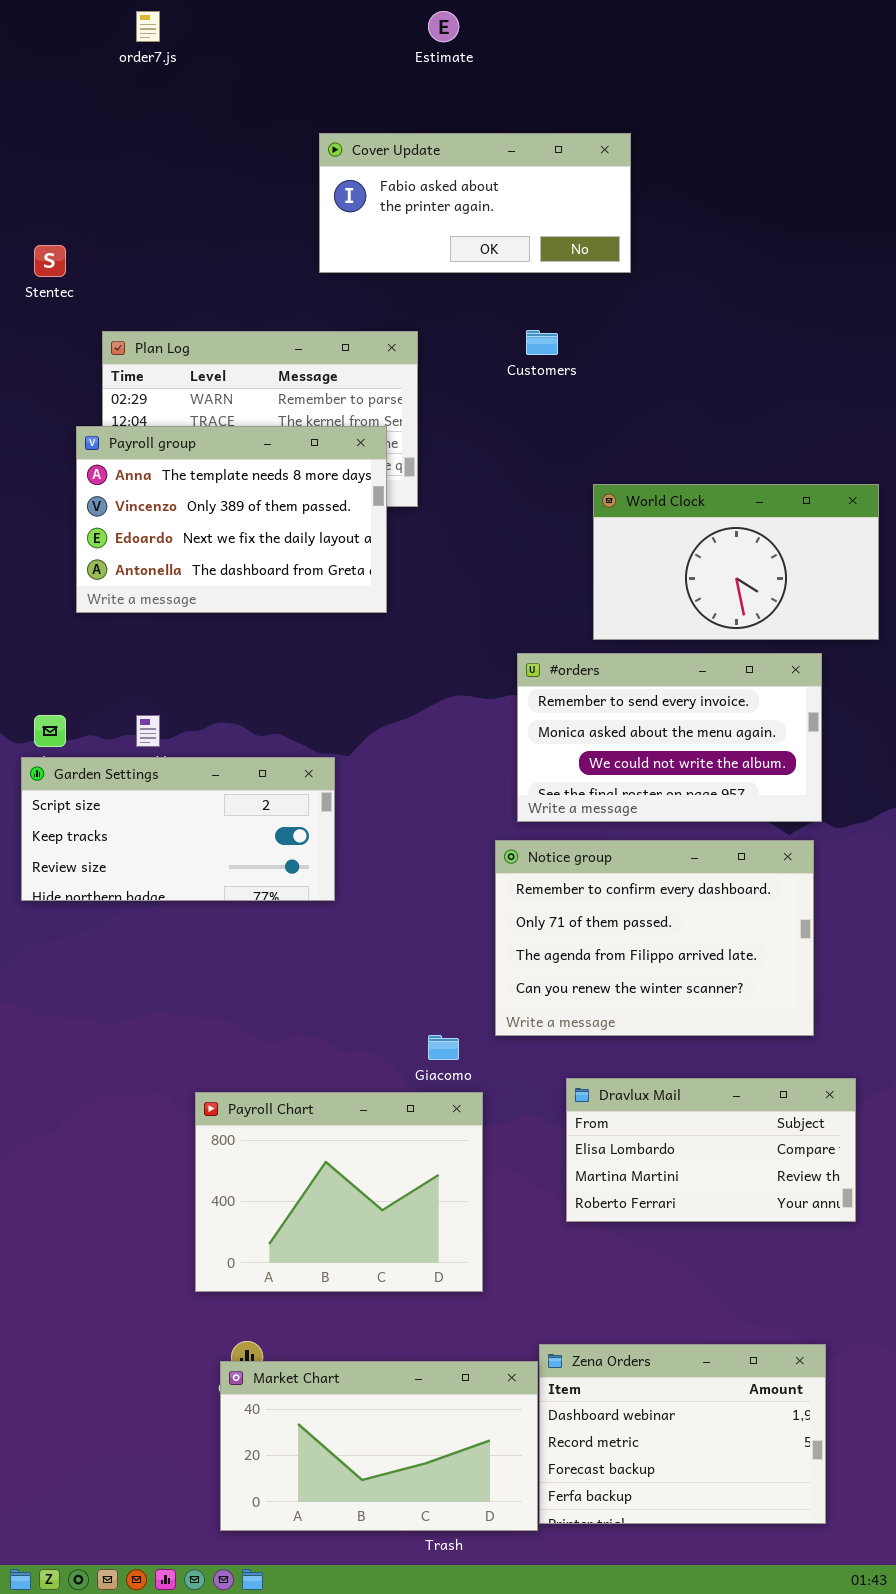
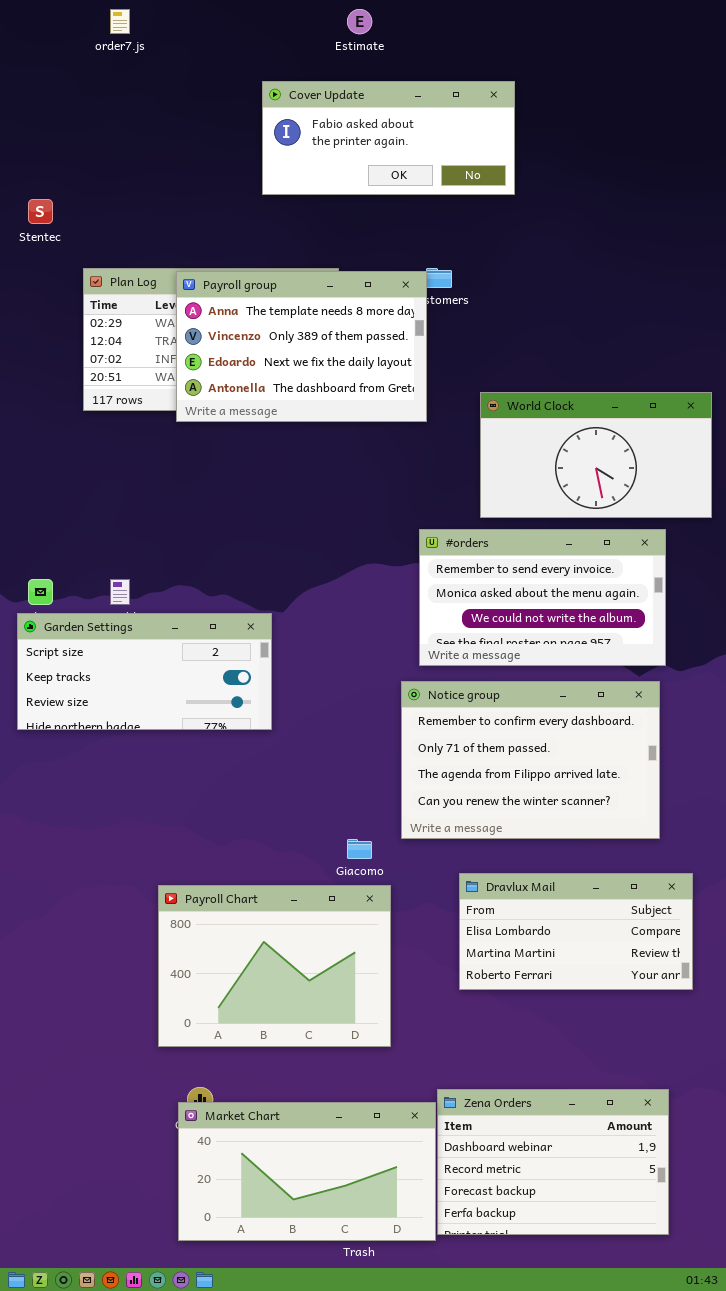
Cover Update: [319,133,631,273] -> [262,81,515,195], moved
Payroll group: [76,426,387,613] -> [176,271,427,422], moved

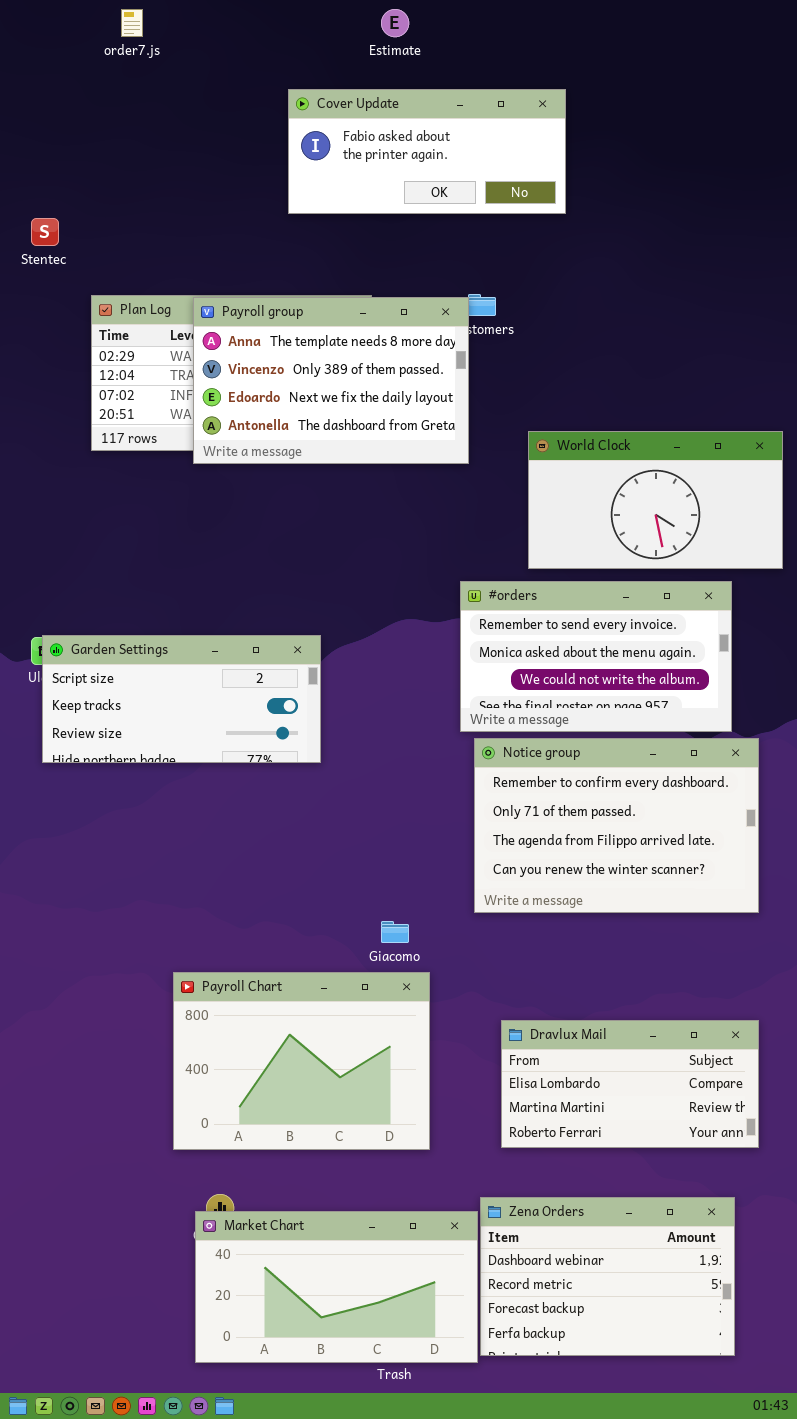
Garden Settings: [17,613,272,730] -> [42,635,321,763], moved
Notice group: [401,681,660,839] -> [474,738,759,913], moved
Dravlux Mail: [459,873,693,990] -> [501,1020,759,1148], moved

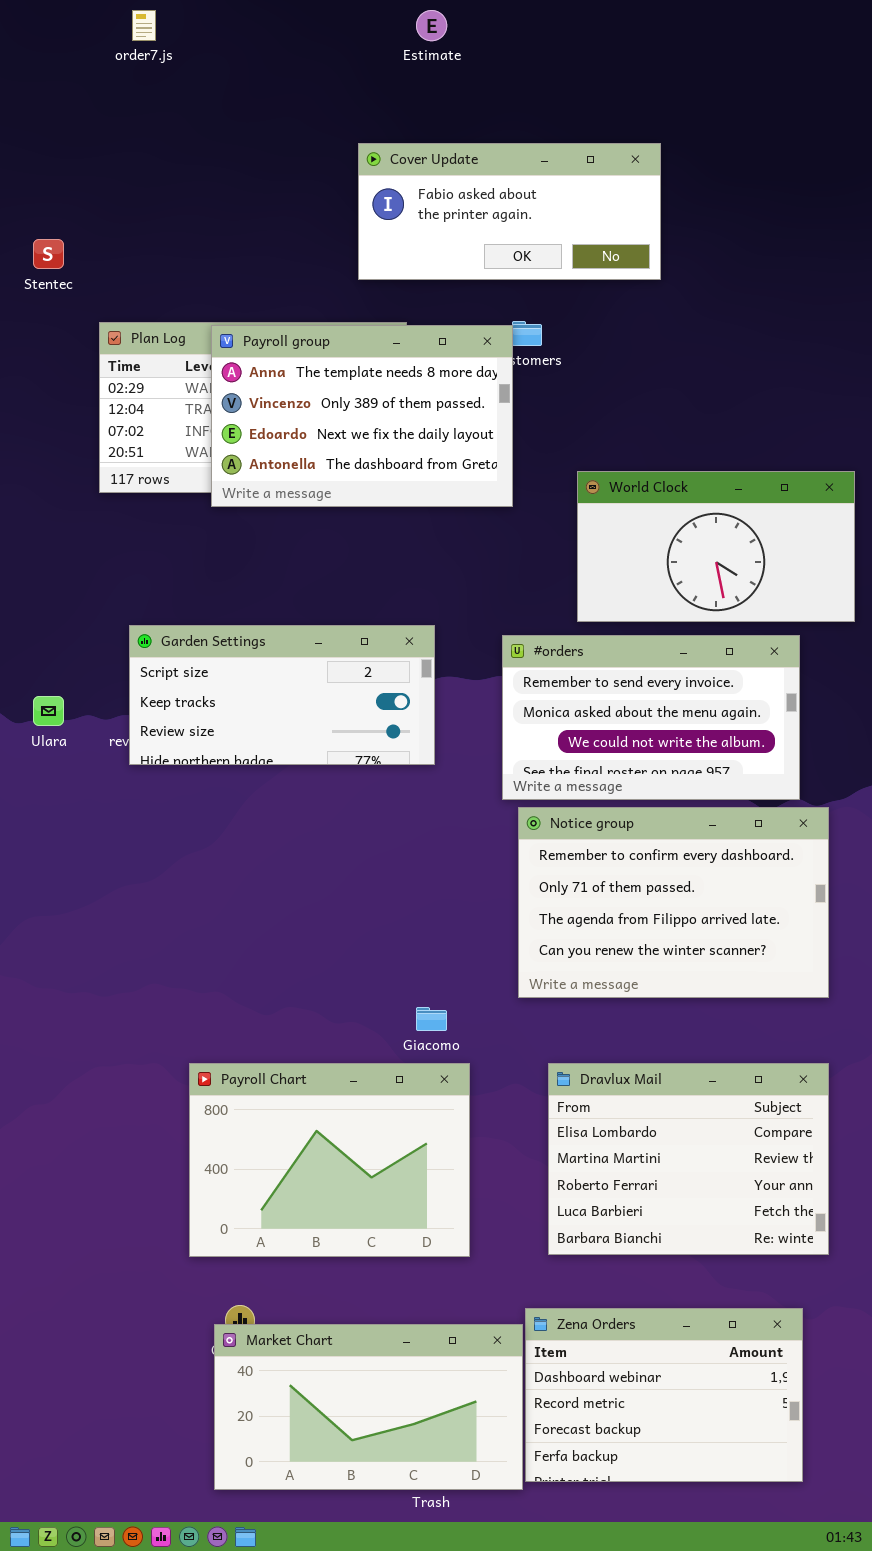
Cover Update: [288,89,566,214] -> [358,143,661,280], moved
Garden Settings: [42,635,321,763] -> [129,625,435,765], moved
Dravlux Mail: [501,1020,759,1148] -> [548,1063,829,1255], resized

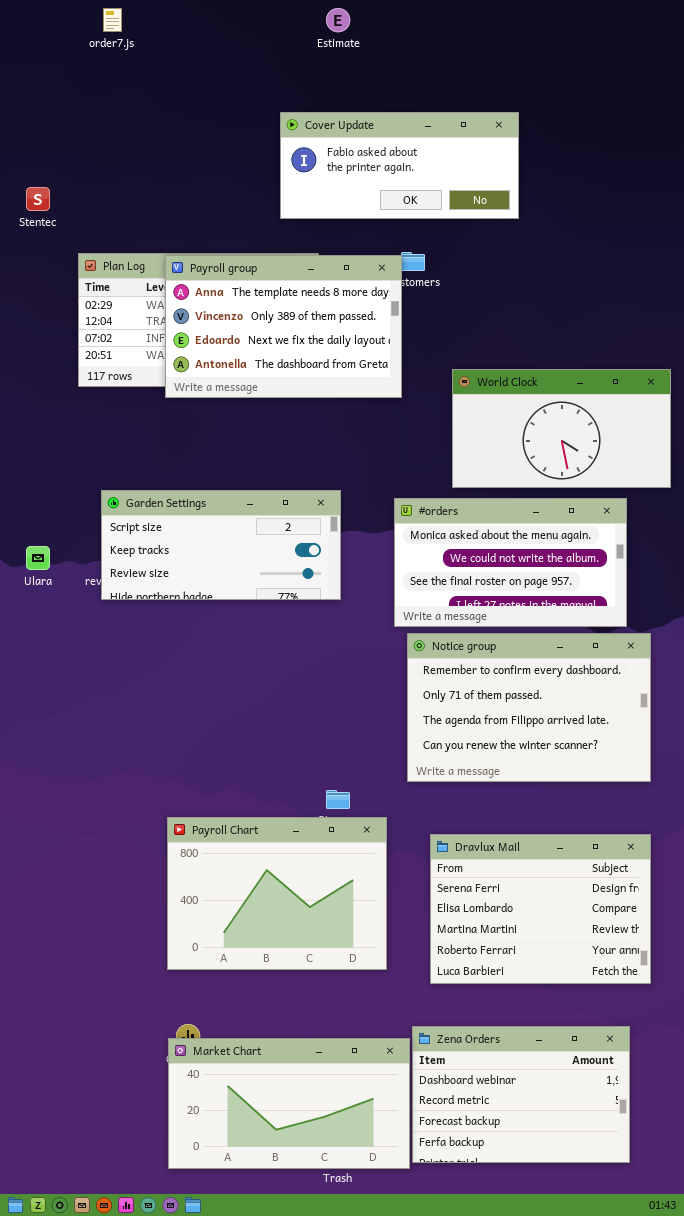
#orders: [502,635,800,800] -> [394,498,627,627], scrolled down 1 row
Payroll Chart: [189,1063,470,1257] -> [167,817,387,970], moved
Dravlux Mail: [548,1063,829,1255] -> [430,834,651,984], scrolled up 1 row

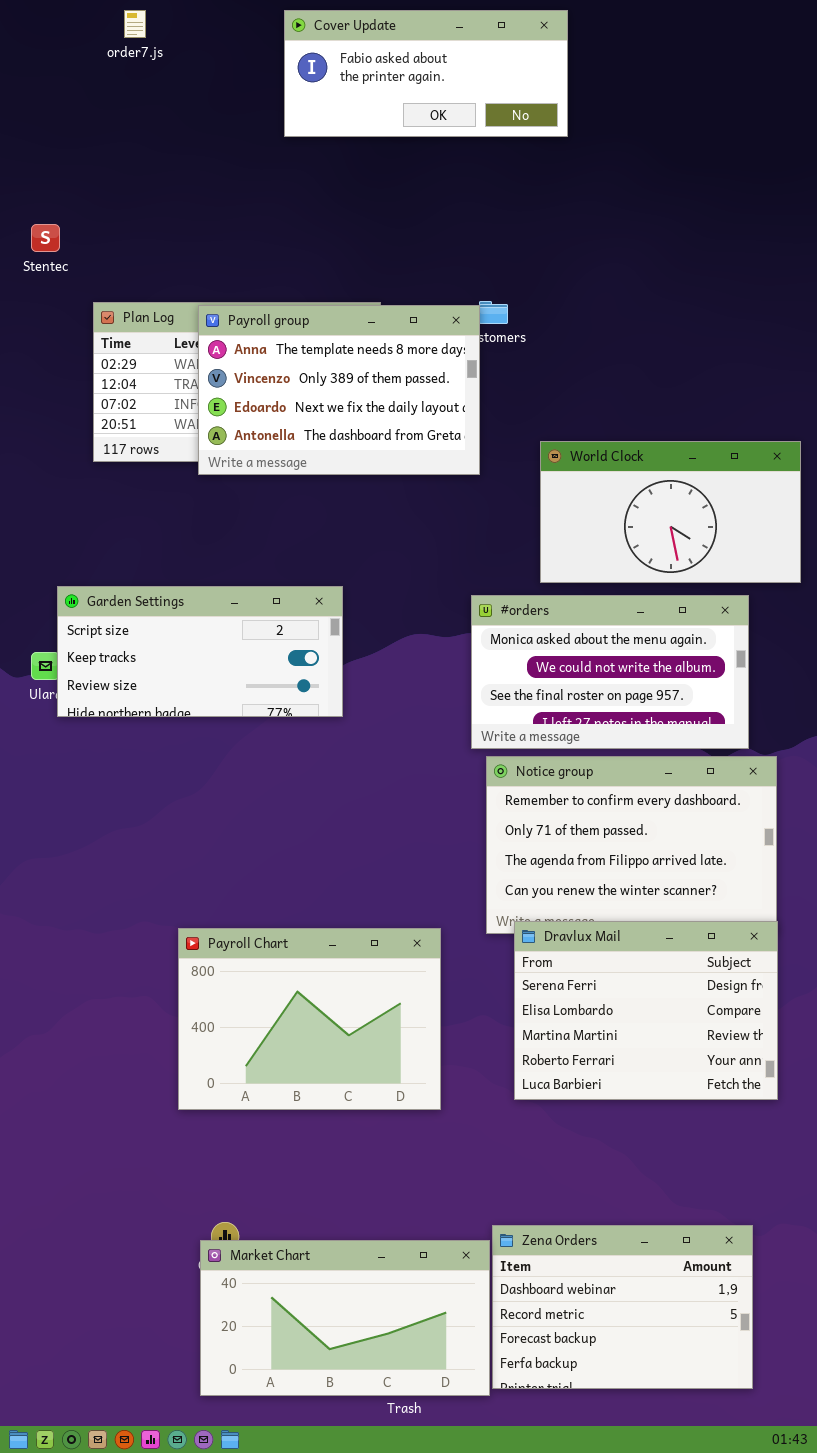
Cover Update: [280,112,519,219] -> [284,10,568,137], moved
Garden Settings: [101,490,341,600] -> [57,586,343,717], moved
Payroll Chart: [167,817,387,970] -> [178,928,441,1110], moved
Dravlux Mail: [430,834,651,984] -> [514,921,778,1100], moved

